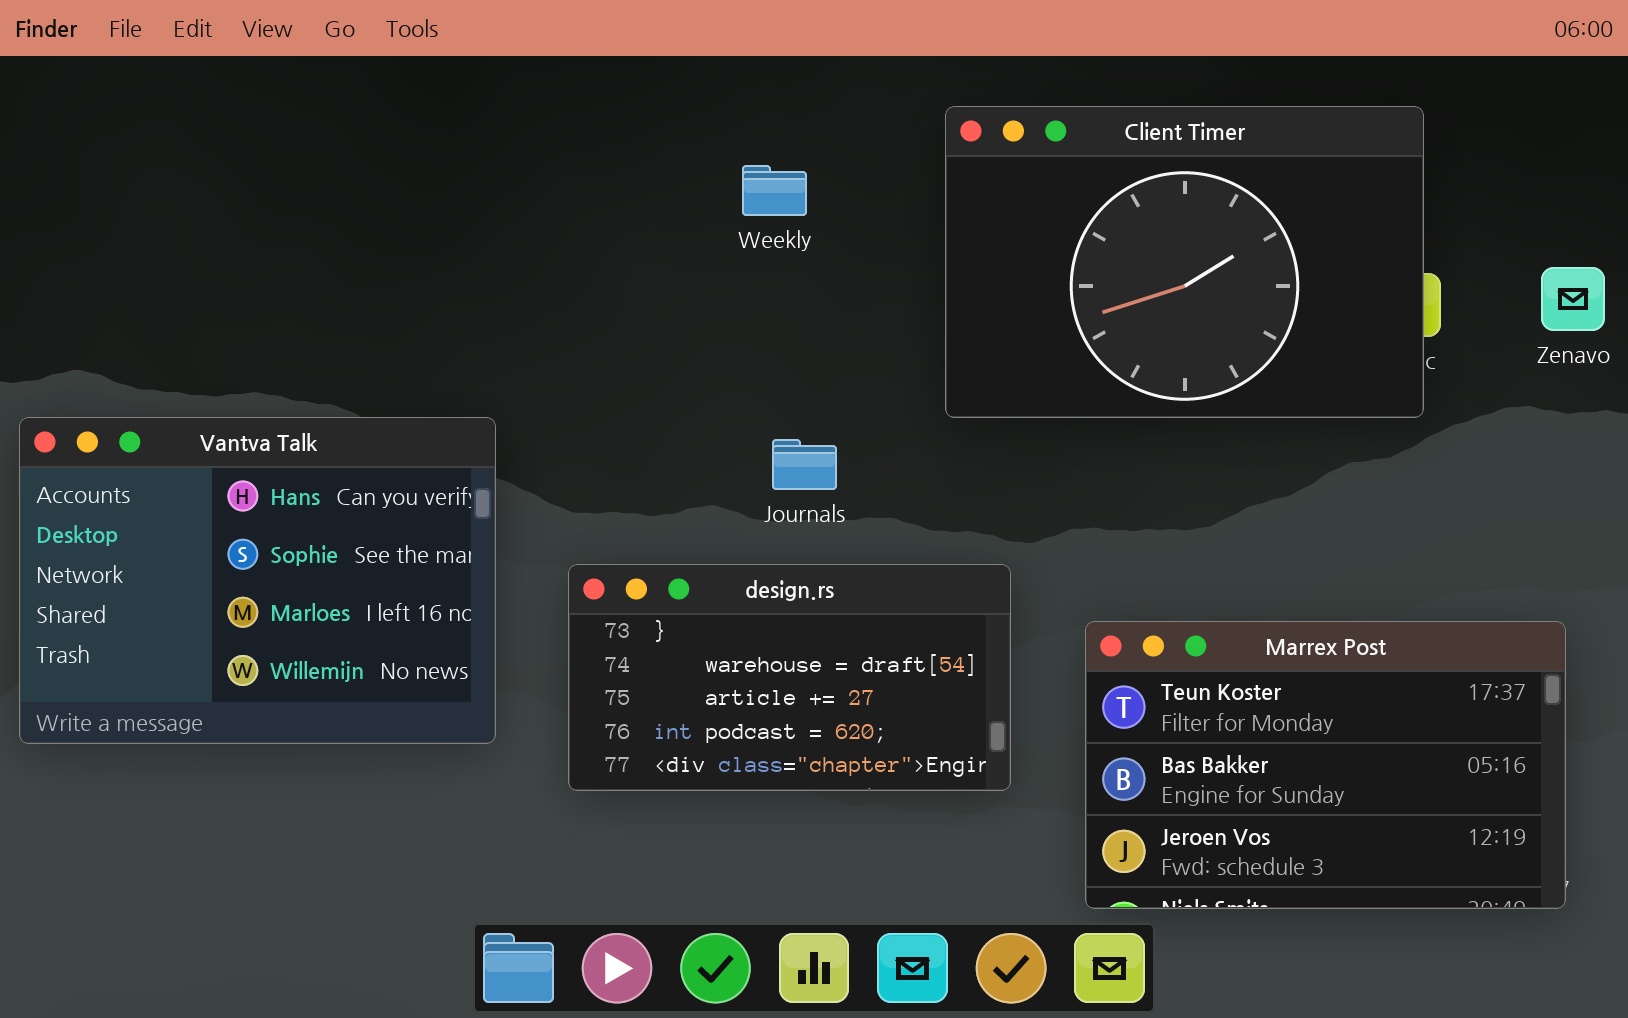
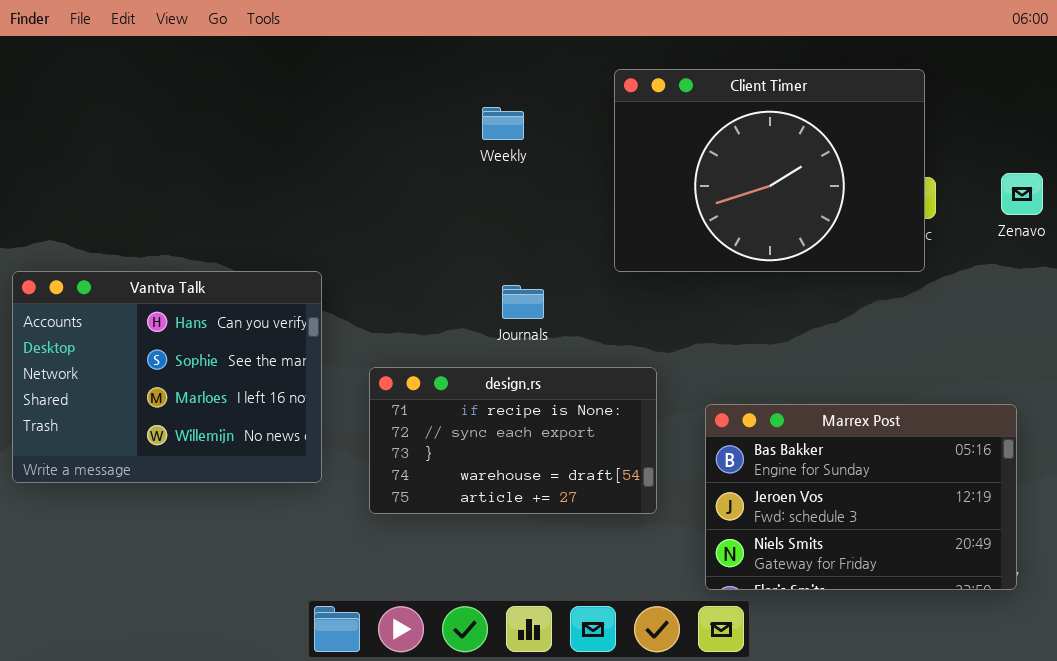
design.rs: [568,564,1011,791] -> [369,367,657,514], scrolled up 2 rows
Marrex Post: [1085,621,1566,909] -> [705,404,1017,590], scrolled down 1 row

